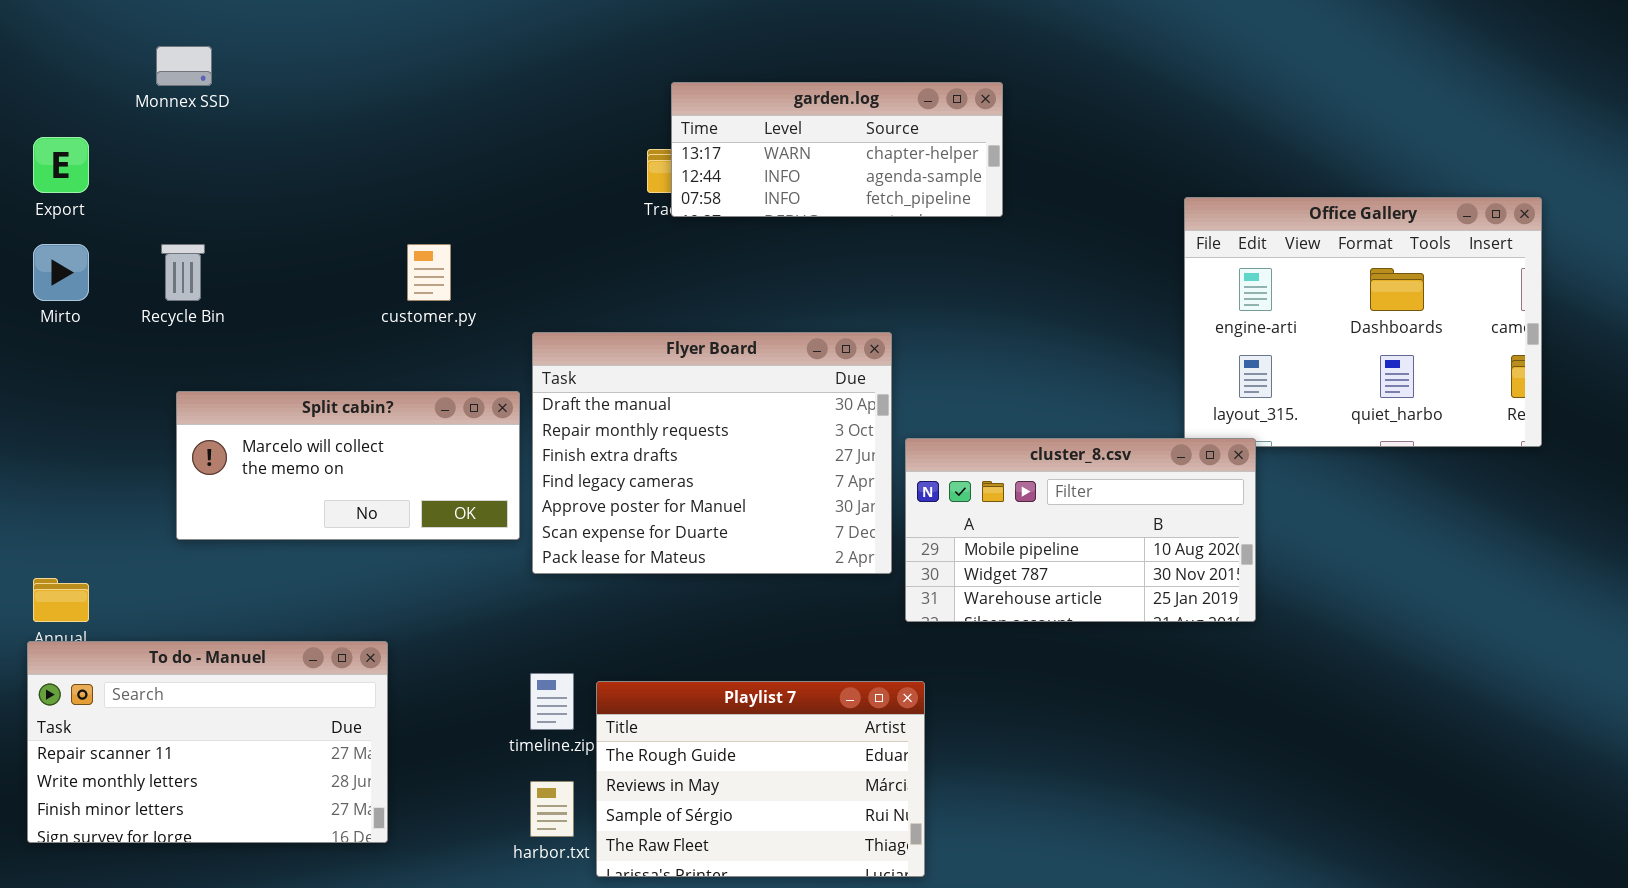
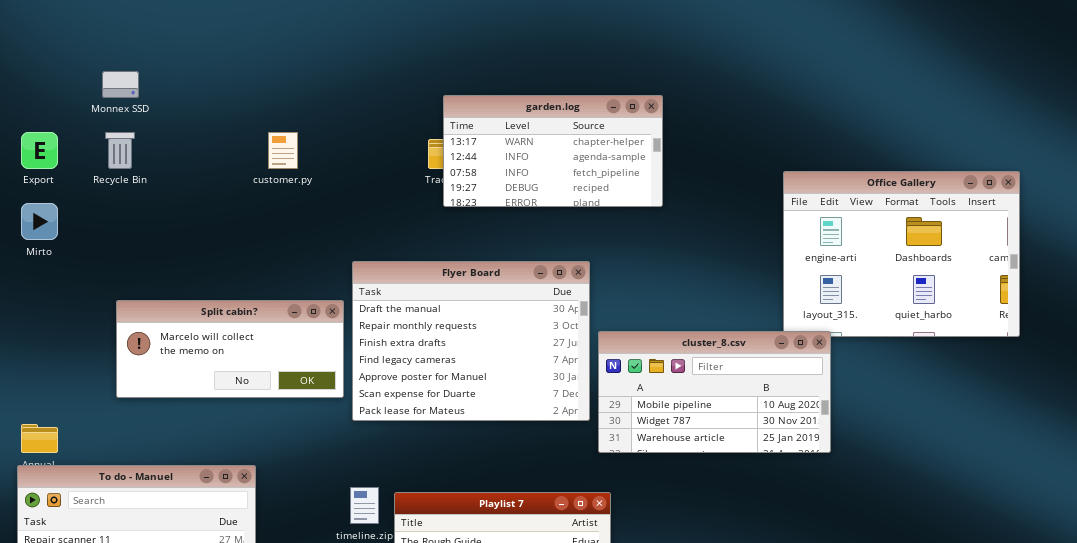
garden.log: [671,82,1003,217] -> [443,95,663,207], resized
Recycle Bin: [161,244,205,301] -> [105,132,135,169], moved
customer.py: [407,244,451,301] -> [268,132,298,169], moved

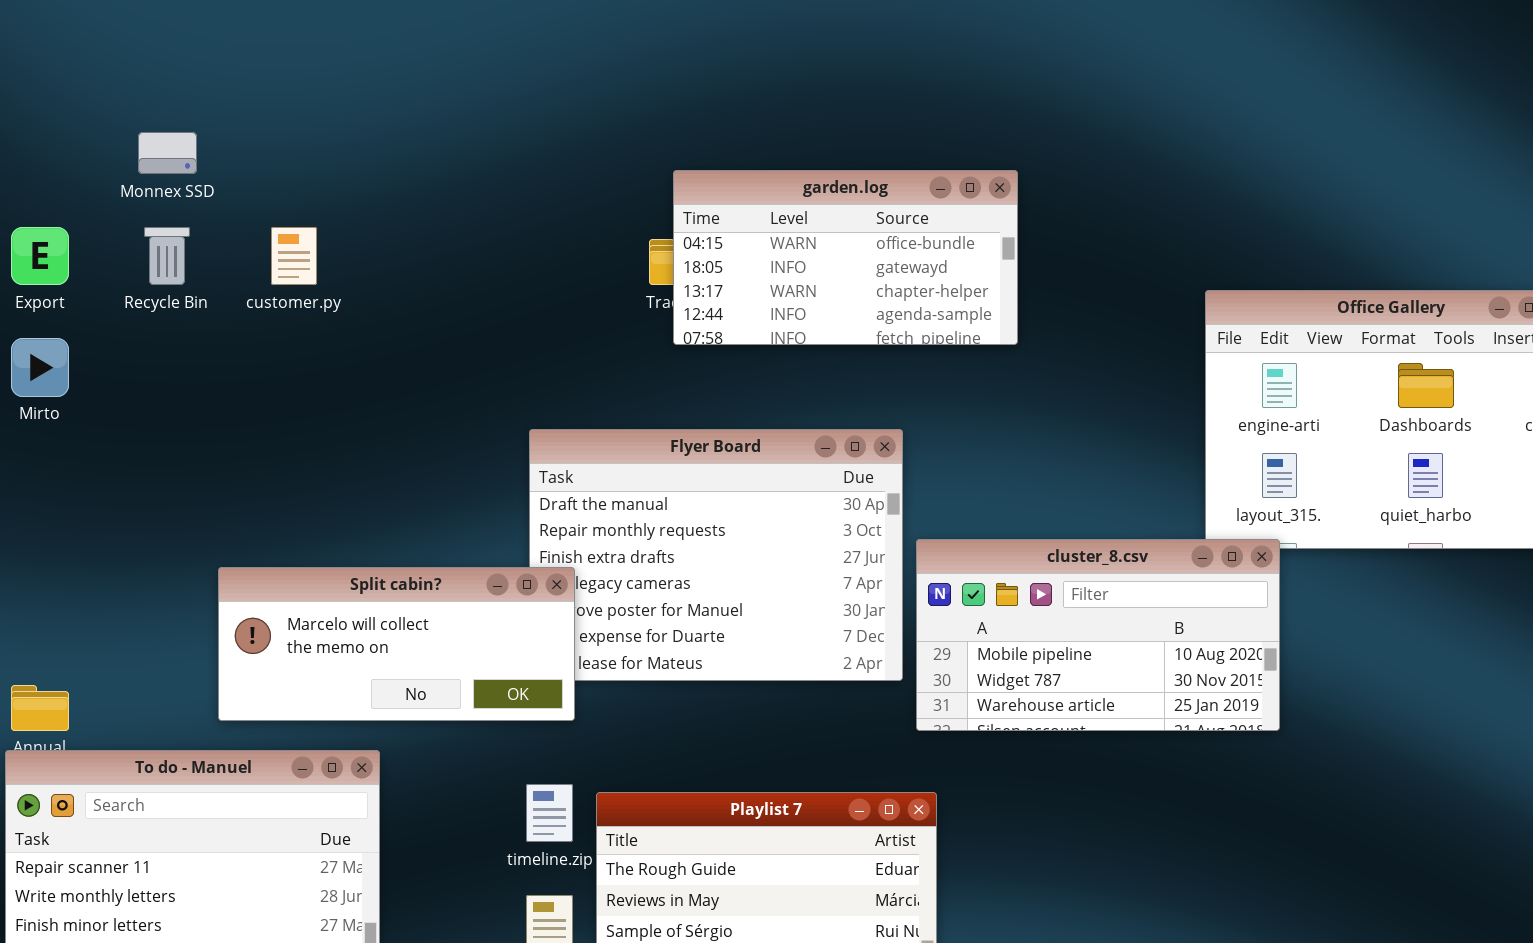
garden.log: [443,95,663,207] -> [673,170,1018,345], scrolled up 2 rows
customer.py: [268,132,298,169] -> [271,227,317,285], moved
Split cabin?: [116,300,344,398] -> [218,567,575,721], moved

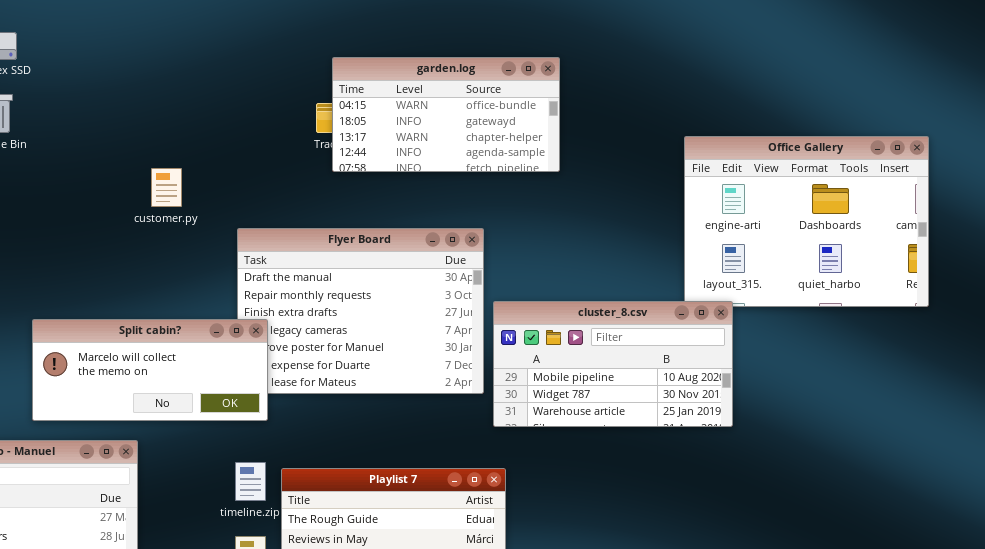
customer.py: [271,227,317,285] -> [151,168,182,207], moved

